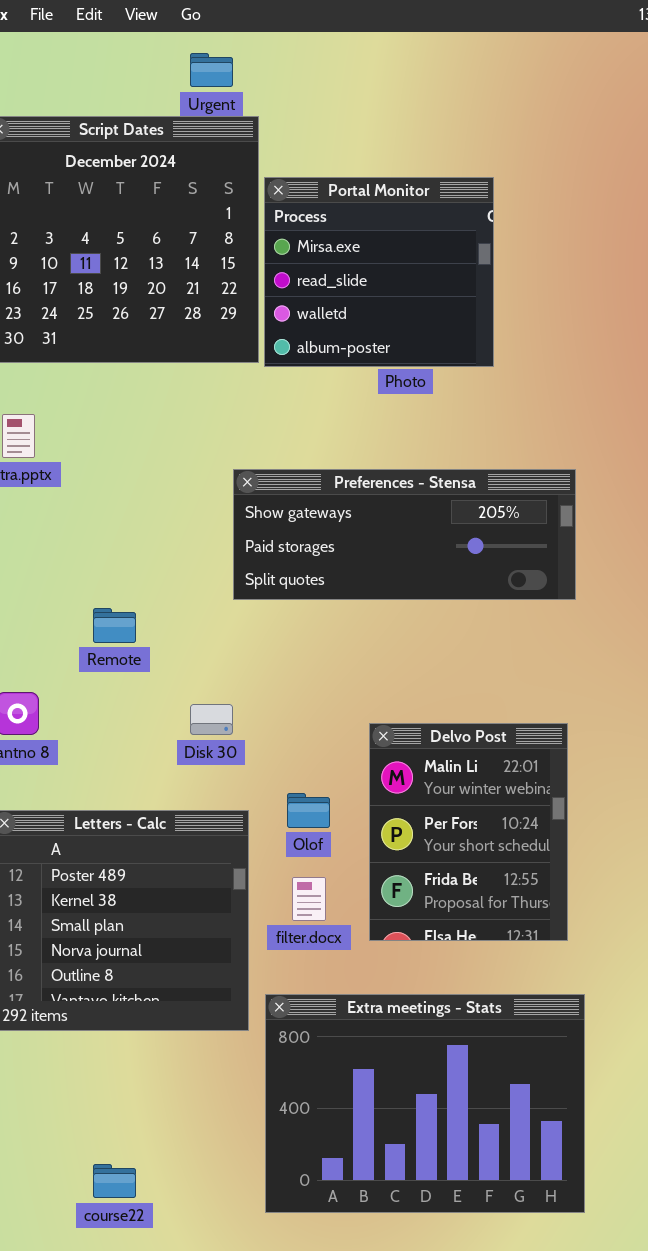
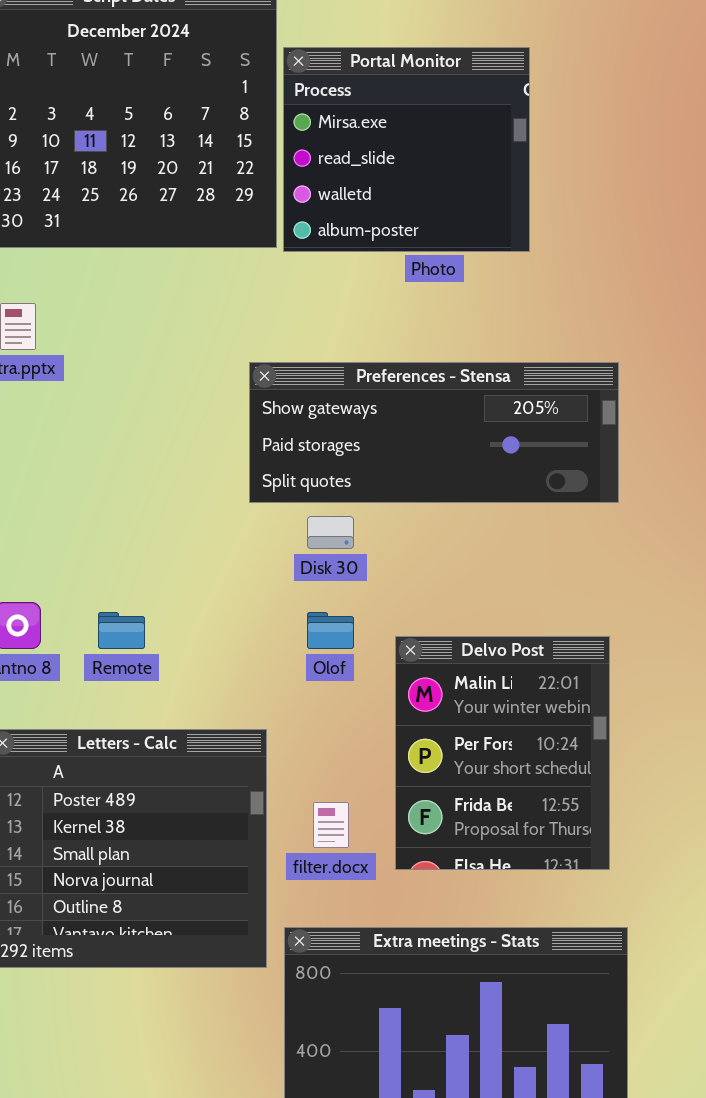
Remote: [93,608,136,643] -> [98,612,145,649], moved
Disk 30: [190,704,233,735] -> [307,516,354,549], moved
Olof: [287,793,330,828] -> [307,612,354,649], moved

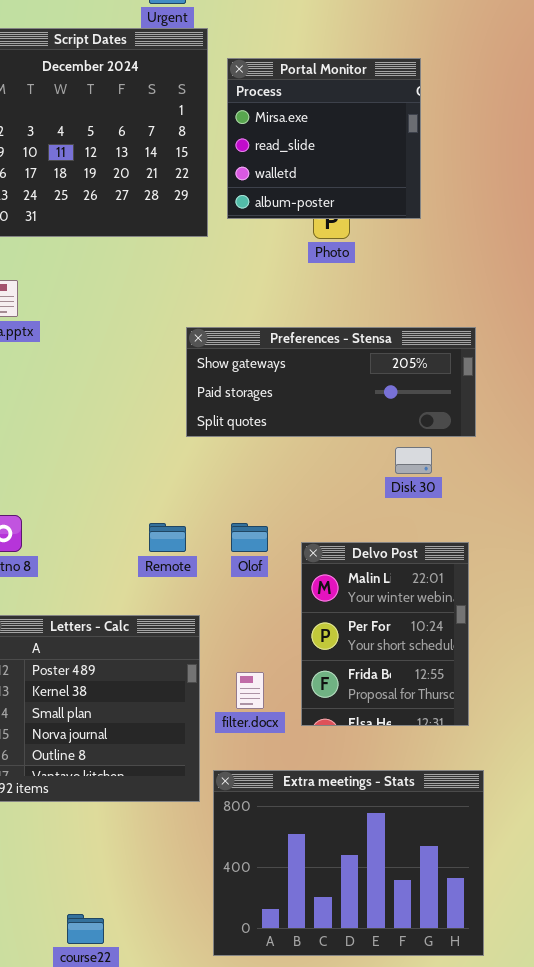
Portal Monitor: [283,47,530,252] -> [227,58,421,219], moved
Disk 30: [307,516,354,549] -> [395,447,432,474], moved
Remote: [98,612,145,649] -> [149,523,186,552], moved

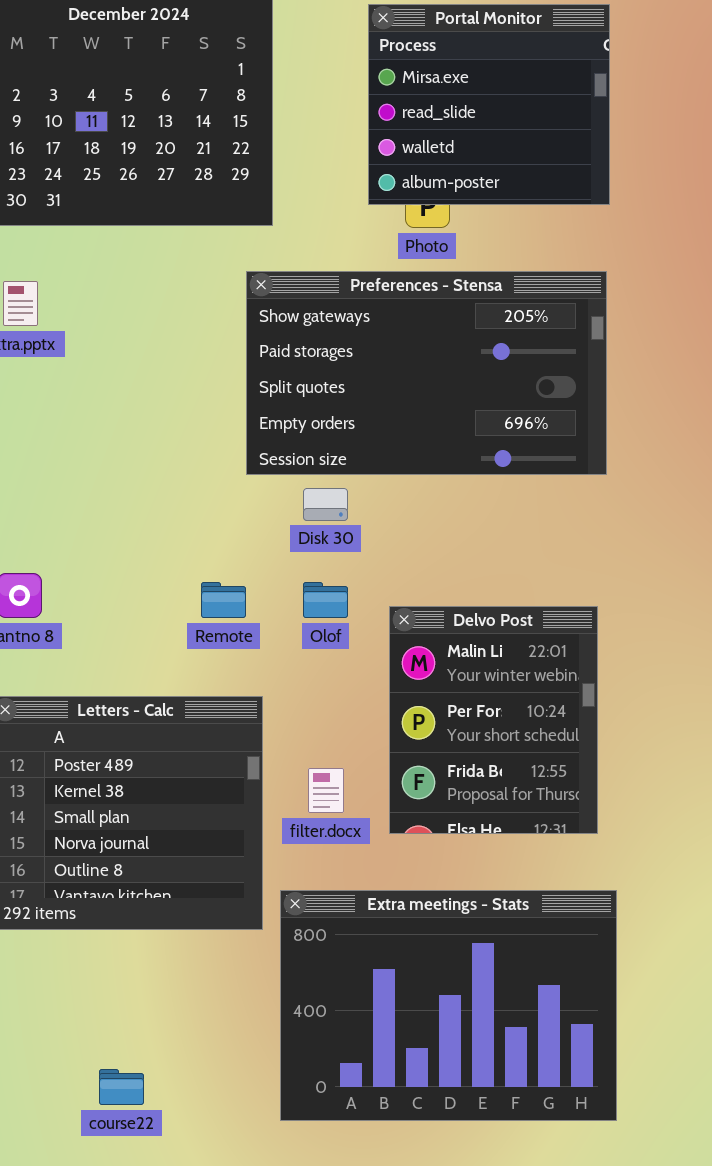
Portal Monitor: [227,58,421,219] -> [368,4,610,205], moved
Preferences - Stensa: [186,327,476,437] -> [246,271,607,475], resized
Disk 30: [395,447,432,474] -> [303,488,348,521], moved

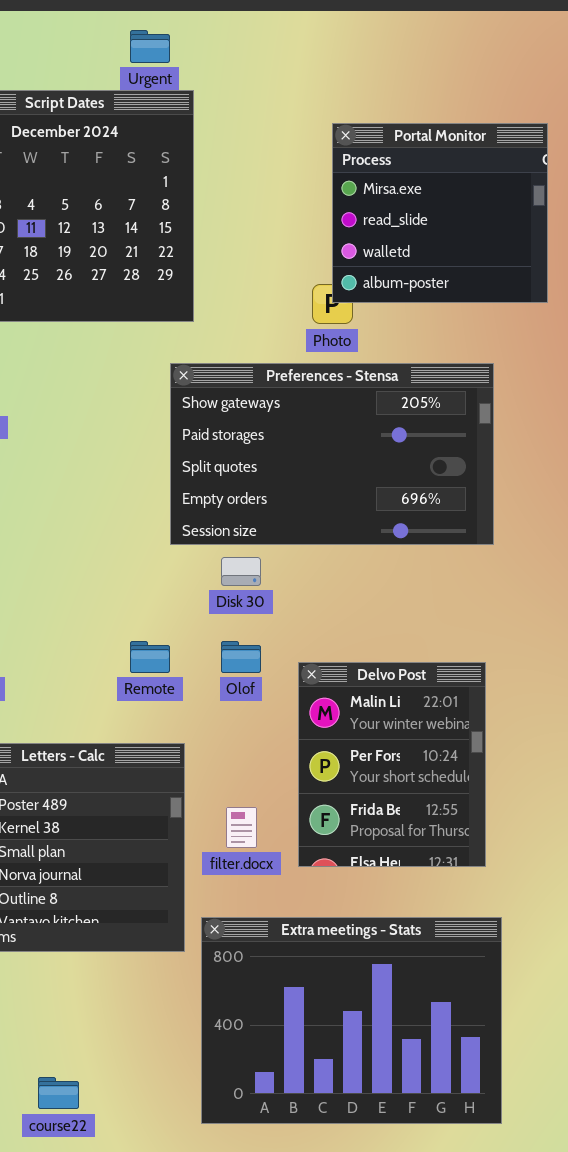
Portal Monitor: [368,4,610,205] -> [332,123,548,303], moved

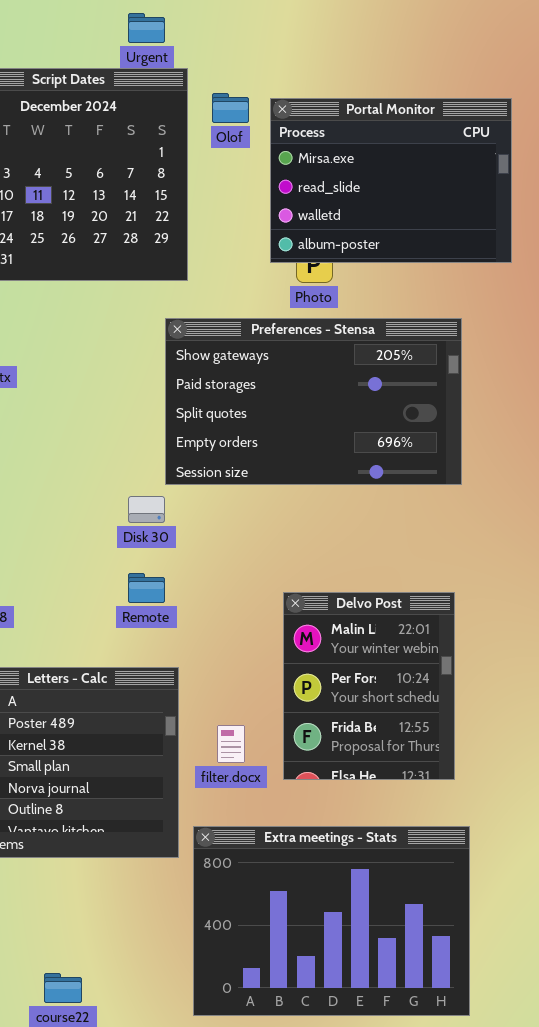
Portal Monitor: [332,123,548,303] -> [270,98,512,263], resized
Disk 30: [221,557,261,586] -> [128,496,165,523], moved
Olof: [221,641,261,673] -> [212,93,249,123], moved

